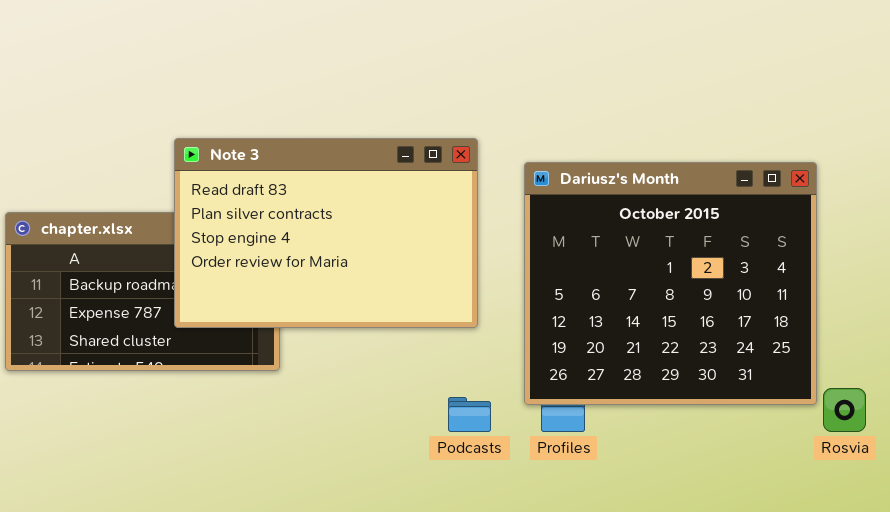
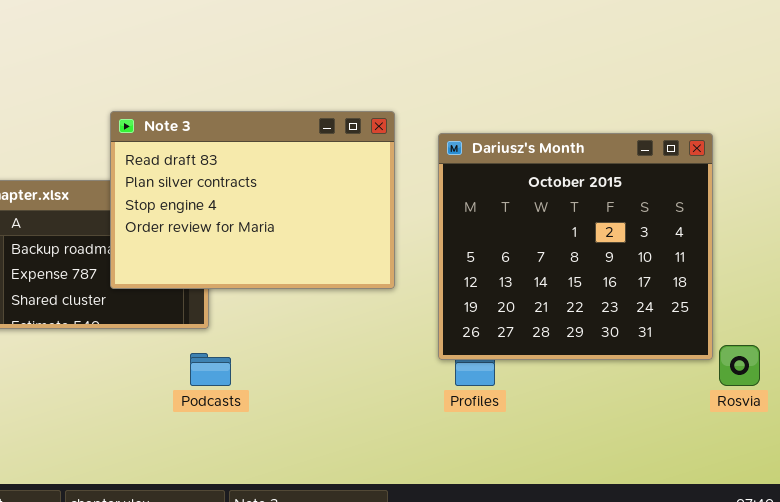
Podcasts: [448,397,491,432] -> [190,353,231,386], moved

